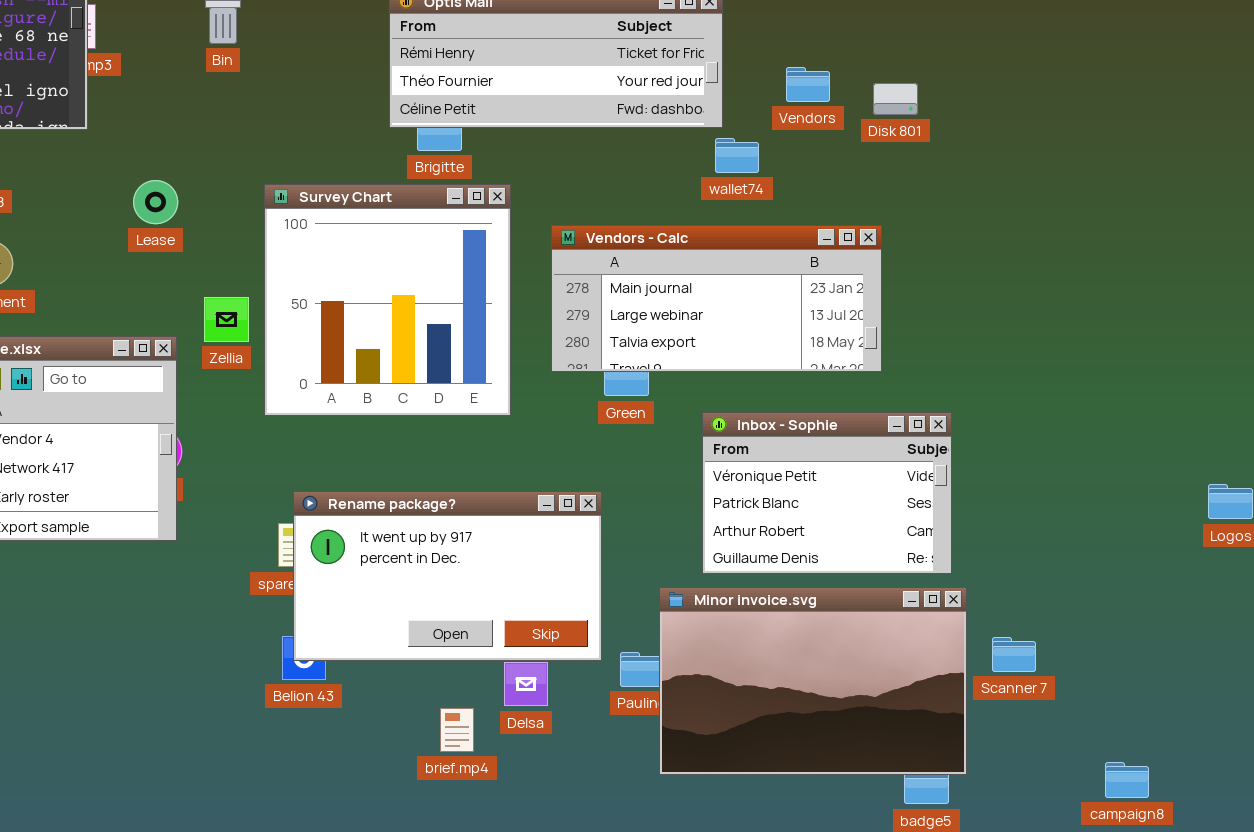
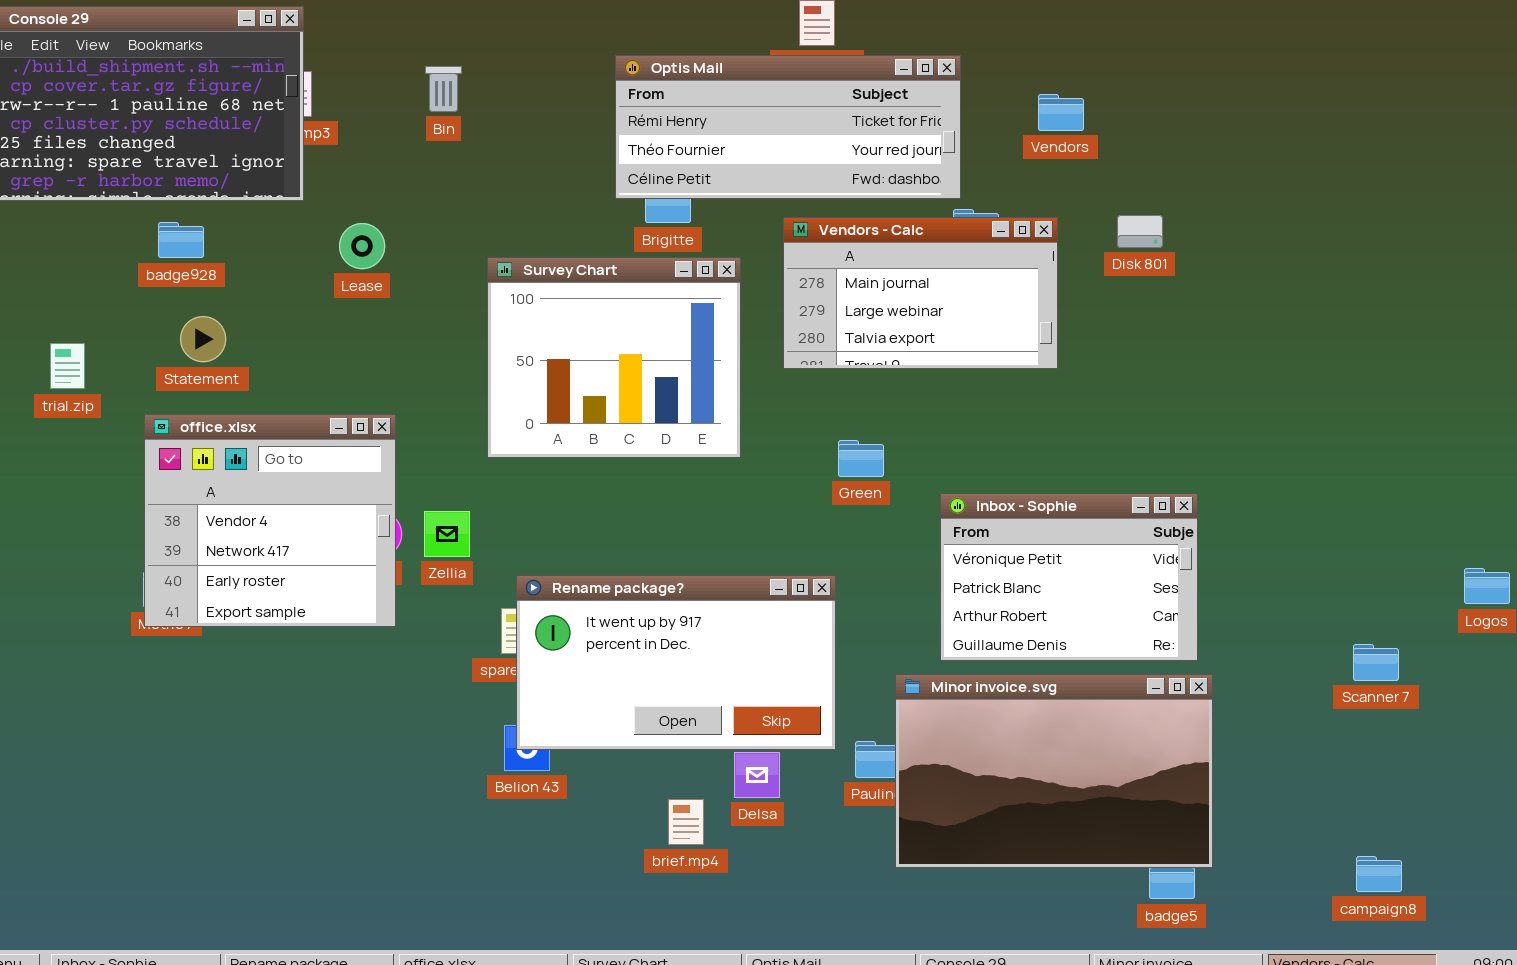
Vendors: [786,67,830,102] -> [1038,94,1084,131], moved
Disk 801: [873,83,918,115] -> [1117,215,1163,248], moved
Lease: [133,180,178,224] -> [339,223,385,269], moved
Survey Chart: [264,184,511,416] -> [487,257,741,458], resized
Vendors - Calc: [551,225,882,372] -> [783,217,1058,369], moved, resized
Zellia: [204,297,249,342] -> [424,511,470,557], moved
Scanner 7: [992,637,1036,672] -> [1353,644,1399,681], moved

